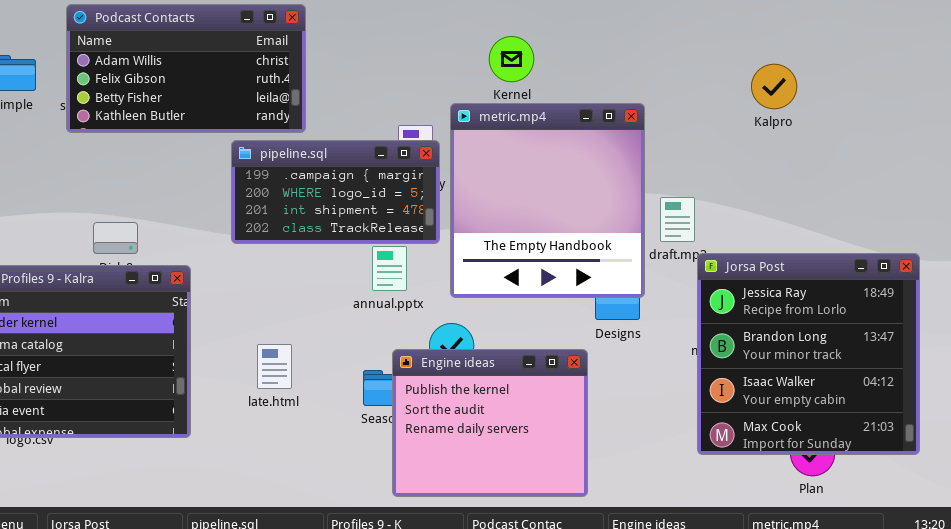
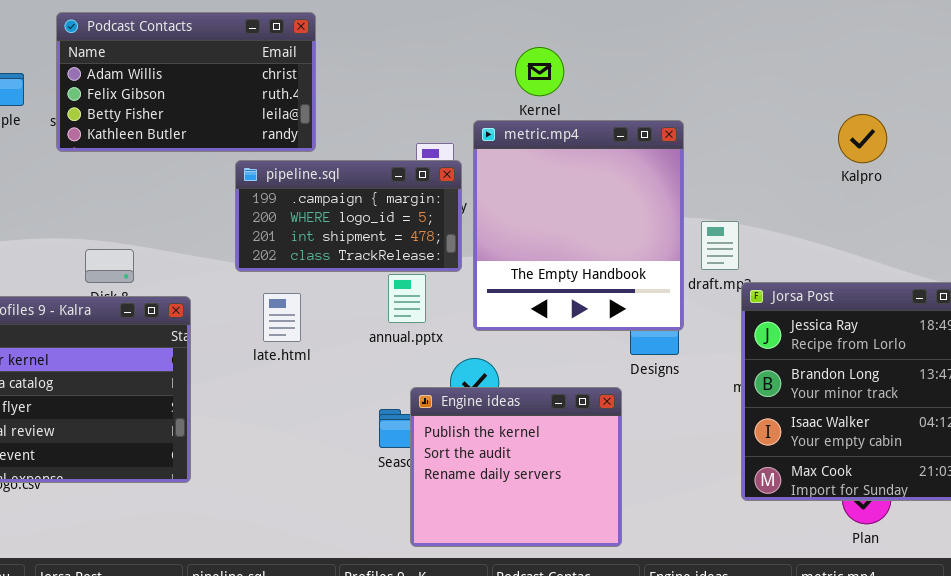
Kalpro: [751,64,797,109] -> [838,114,887,163], moved
late.html: [257,344,292,389] -> [263,293,301,342], moved

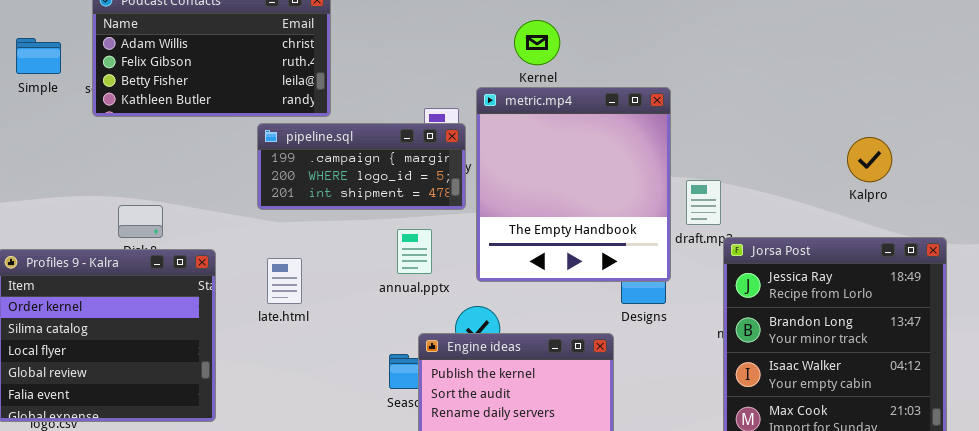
Kalpro: [838,114,887,163] -> [847,137,892,182], moved
pipeline.sql: [235,160,462,272] -> [257,123,466,210], resized
late.html: [263,293,301,342] -> [267,258,302,304], moved

